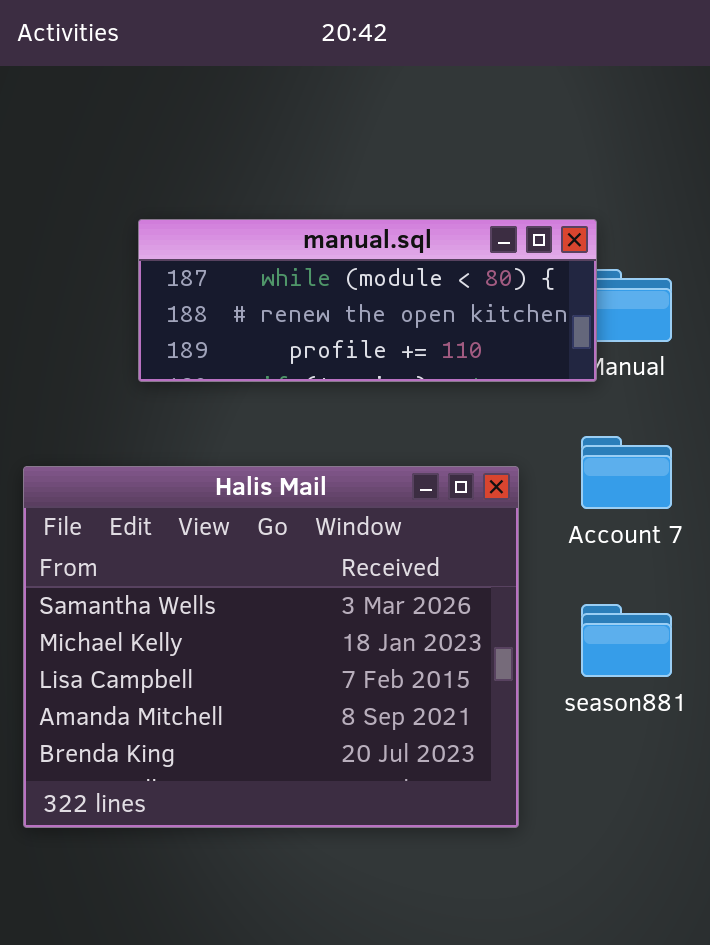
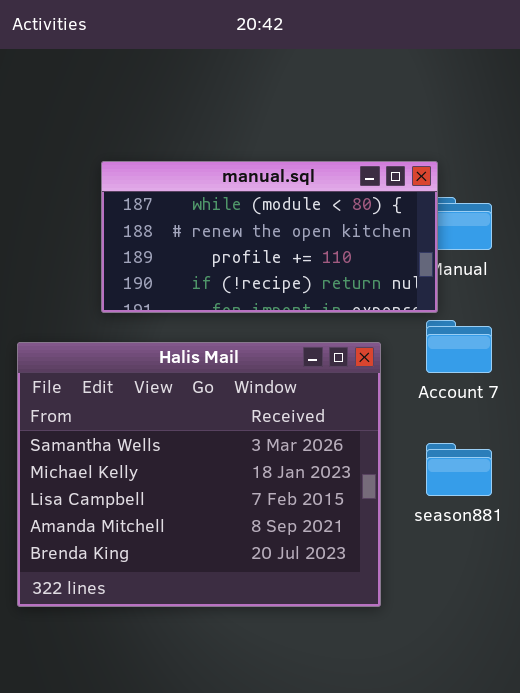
manual.sql: [138,219,597,382] -> [101,161,438,313], resized

